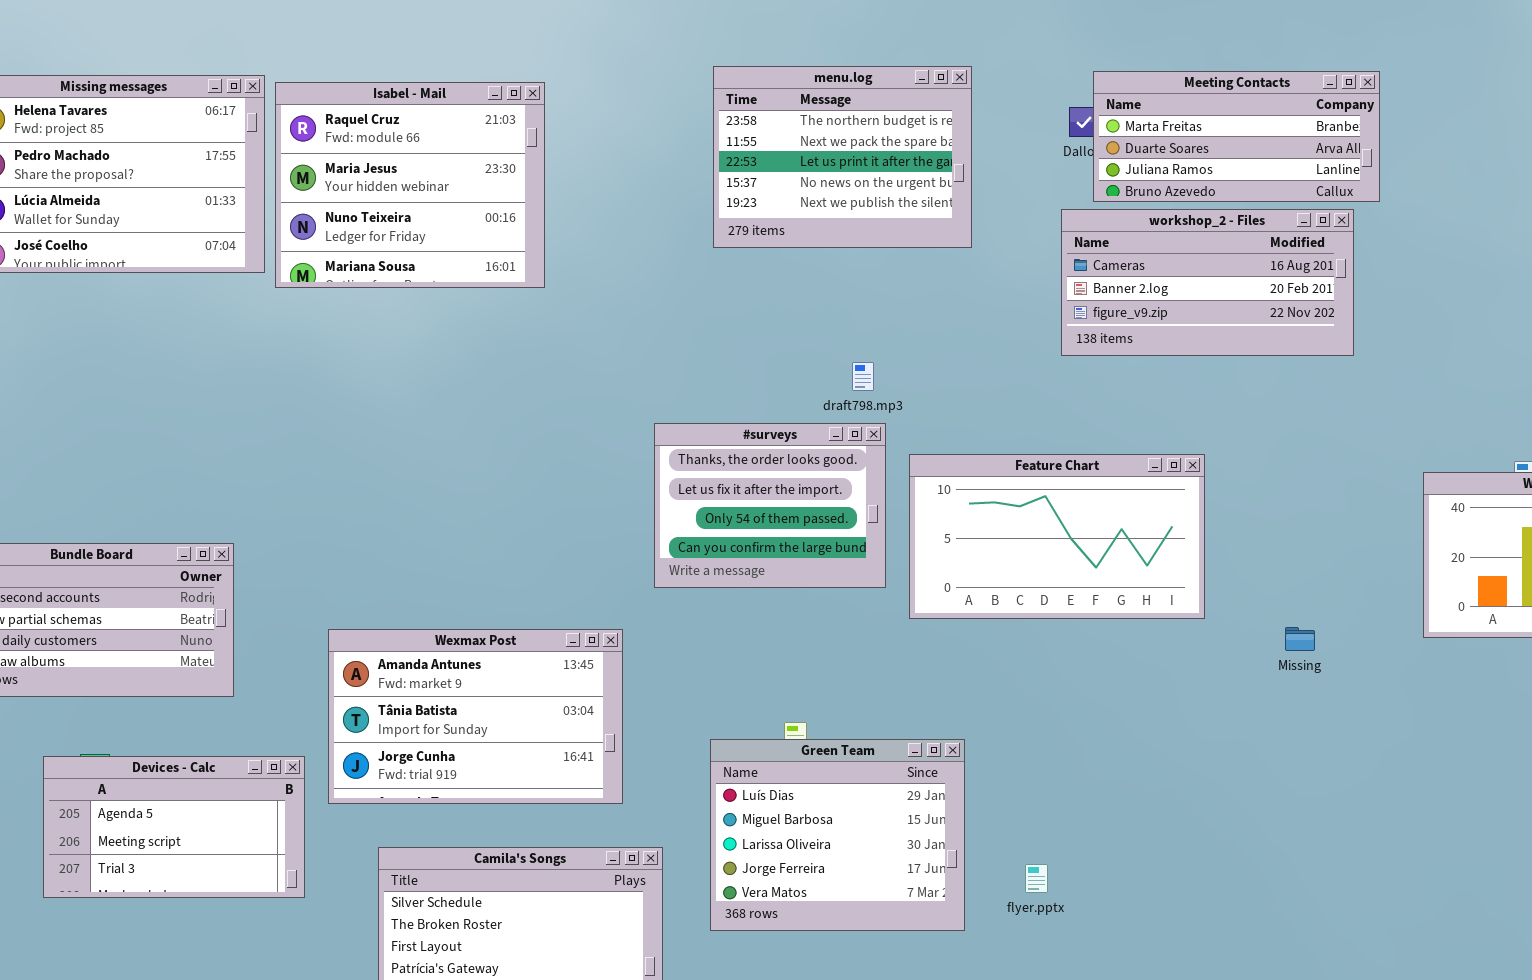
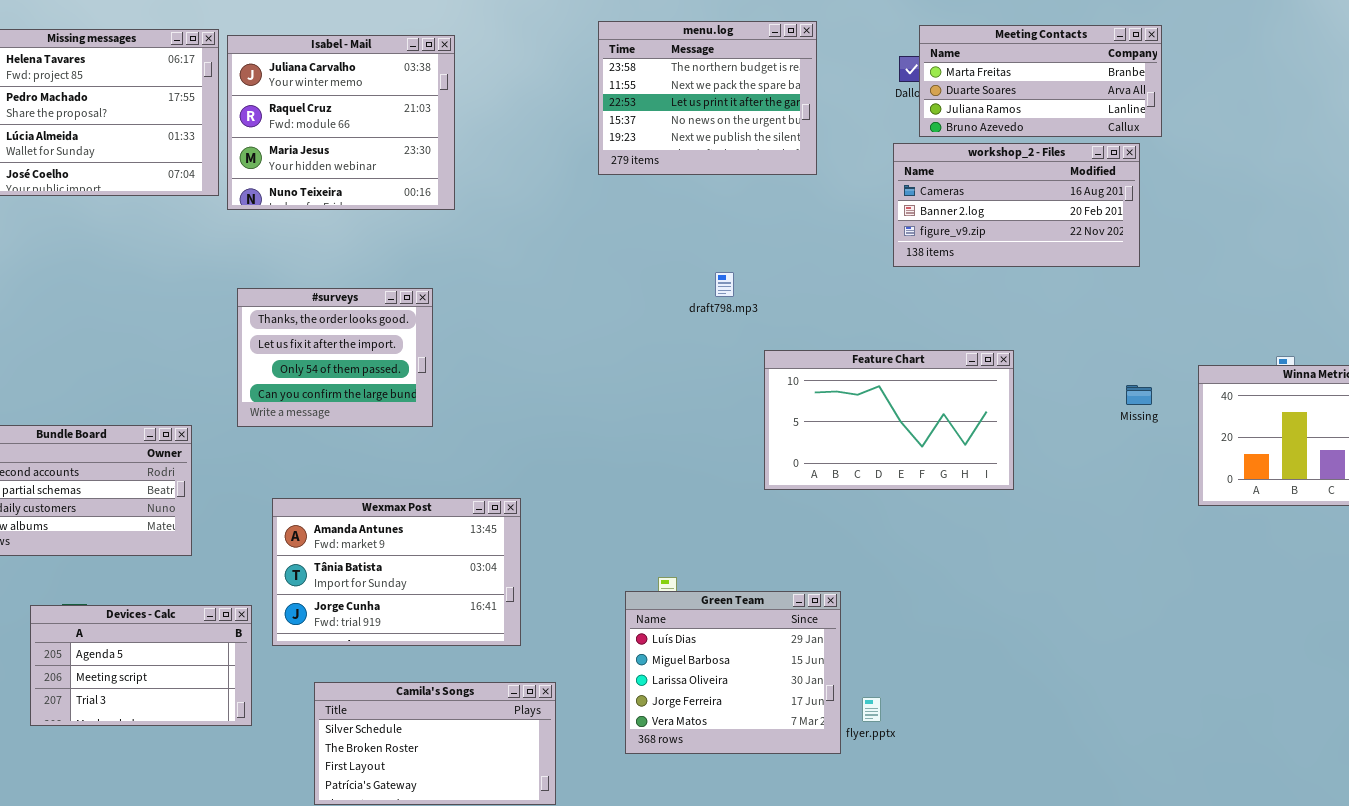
Isabel - Mail: [275,82,545,288] -> [227,35,455,210], scrolled up 1 row
#surveys: [654,423,886,588] -> [237,288,433,427], moved
Missing: [1285,627,1315,651] -> [1126,385,1152,405], moved
Green Team: [710,739,965,931] -> [625,591,841,754], moved

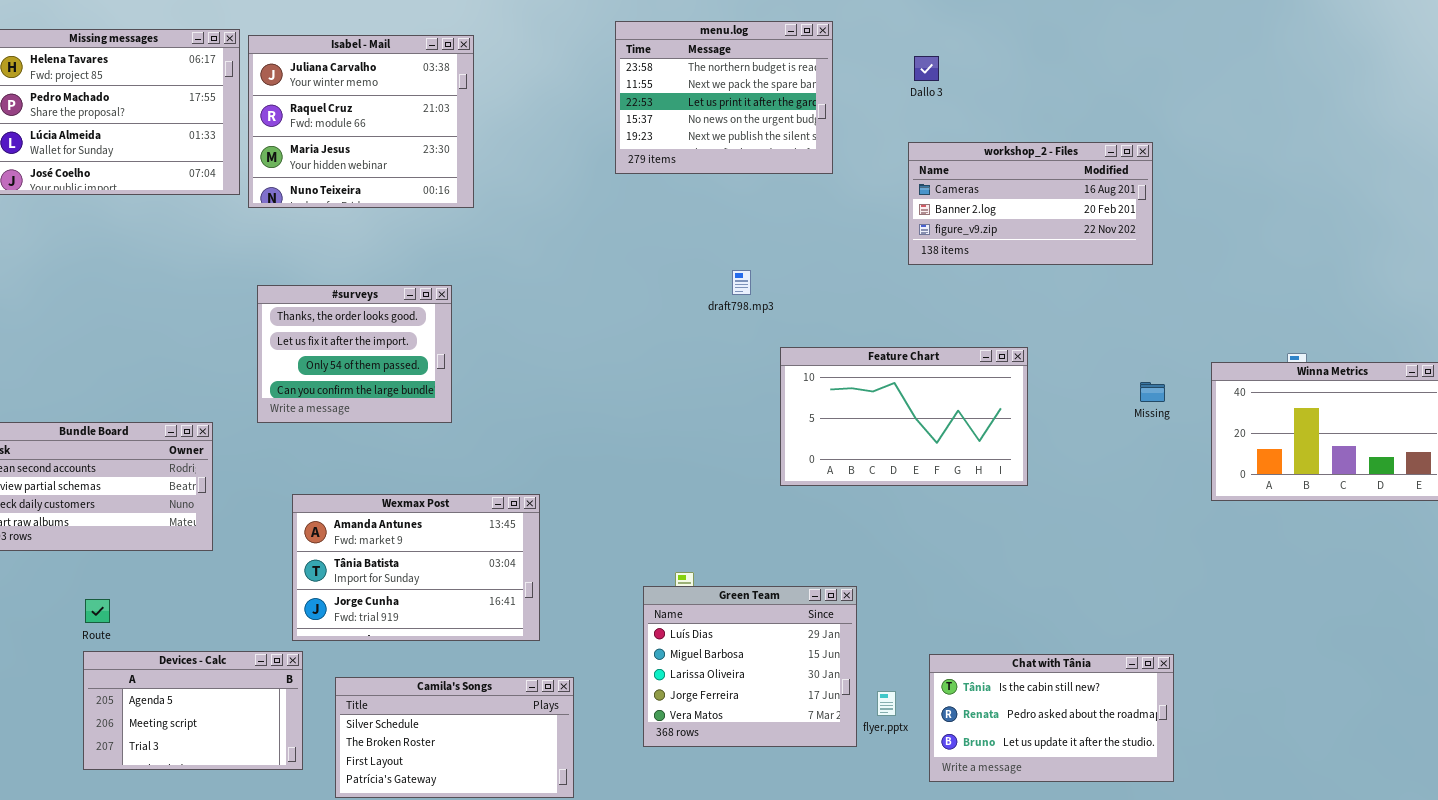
Meeting Contacts: [919,25,1162,137] -> none, closed
Devices - Calc: [30,605,252,726] -> [83,651,303,770], moved
Chat with Tânia: none -> [929,654,1174,782], opened

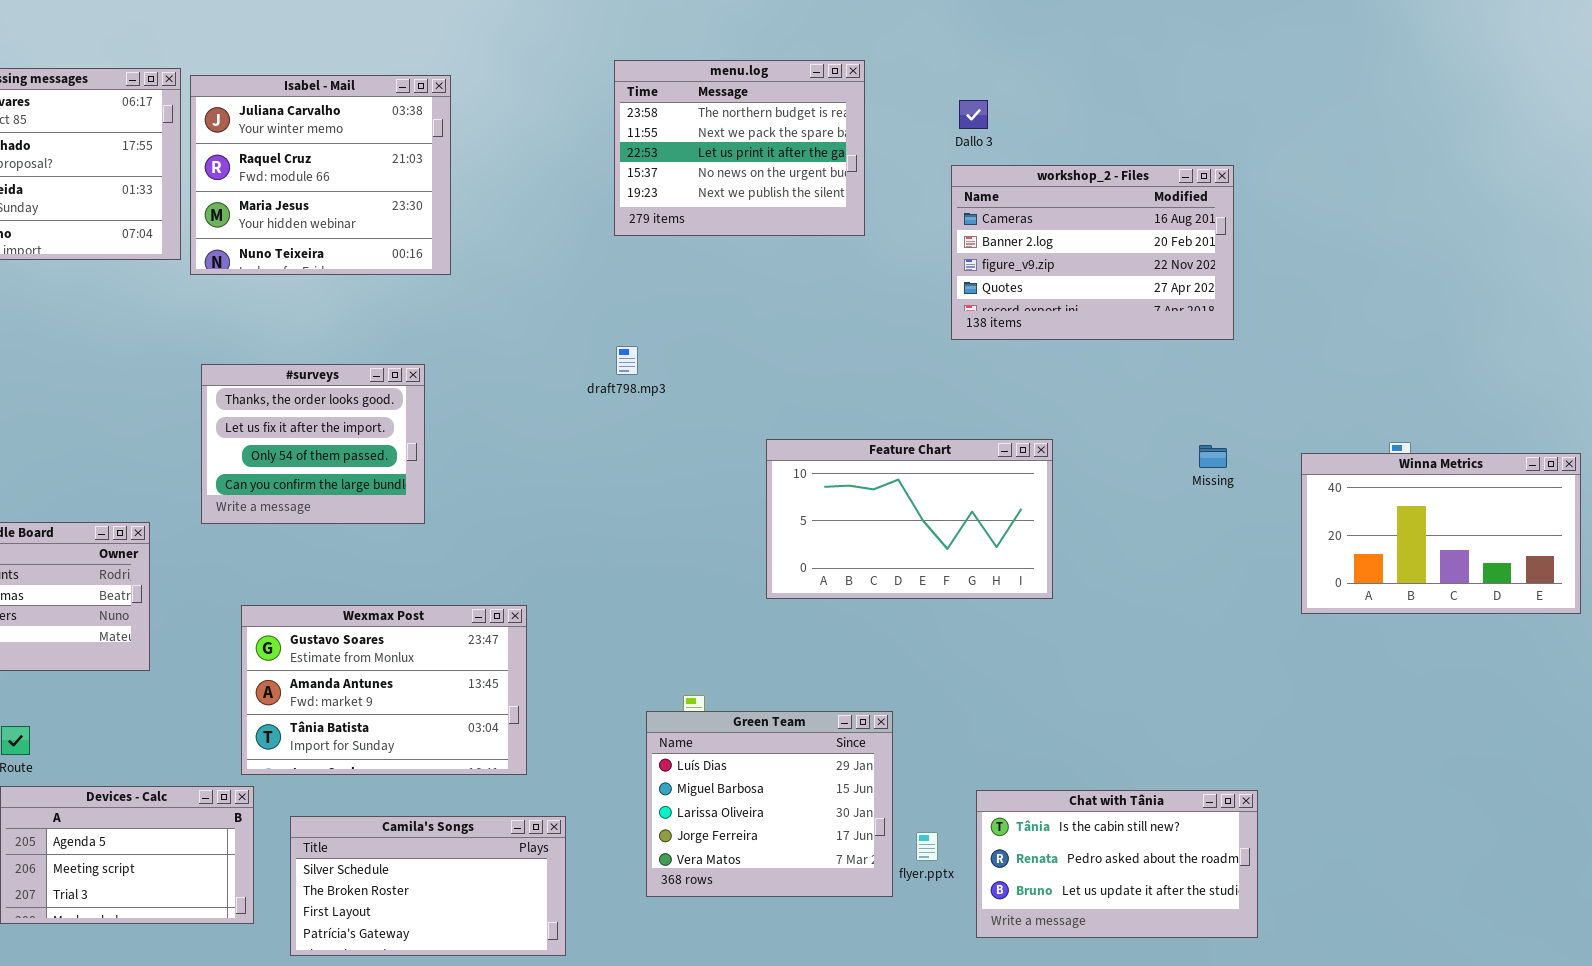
workshop_2 - Files: [908,142,1153,265] -> [951,165,1234,340], resized
draft798.mp3: [732,270,751,295] -> [616,346,638,375], moved
Feature Chart: [780,347,1028,486] -> [766,439,1053,599], moved
Missing: [1140,382,1165,402] -> [1199,445,1227,468], moved
Wexmax Post: [292,494,540,641] -> [241,605,527,775], scrolled up 1 row

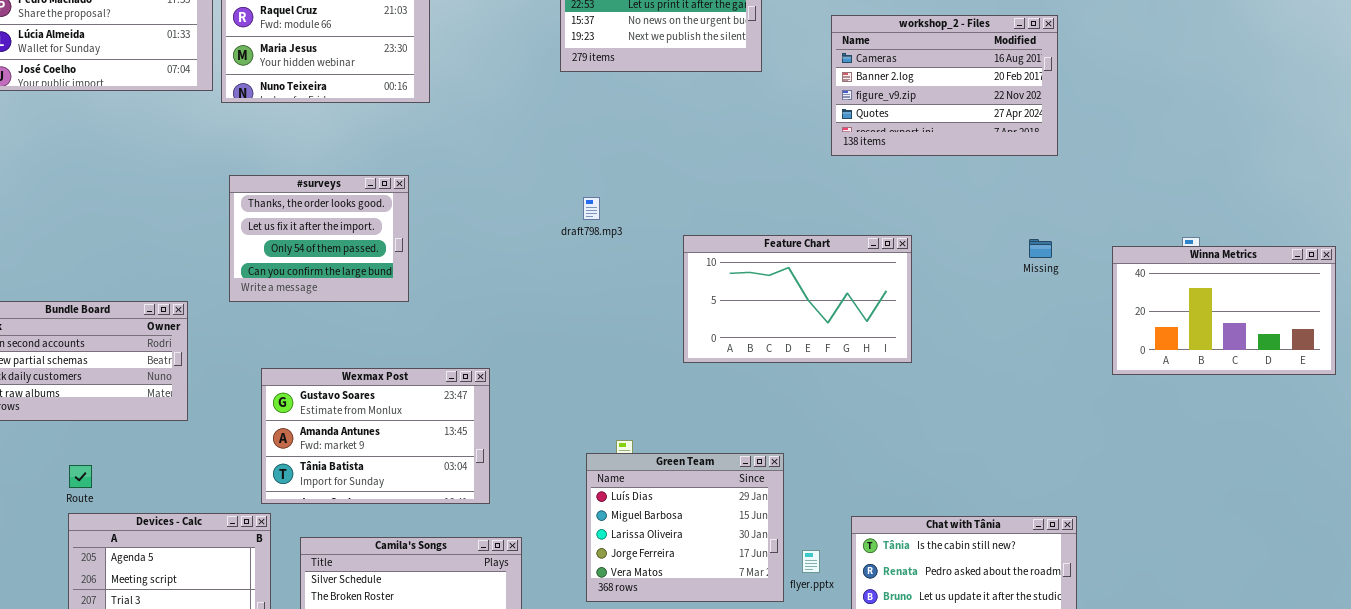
draft798.mp3: [616,346,638,375] -> [583,197,600,220], moved

